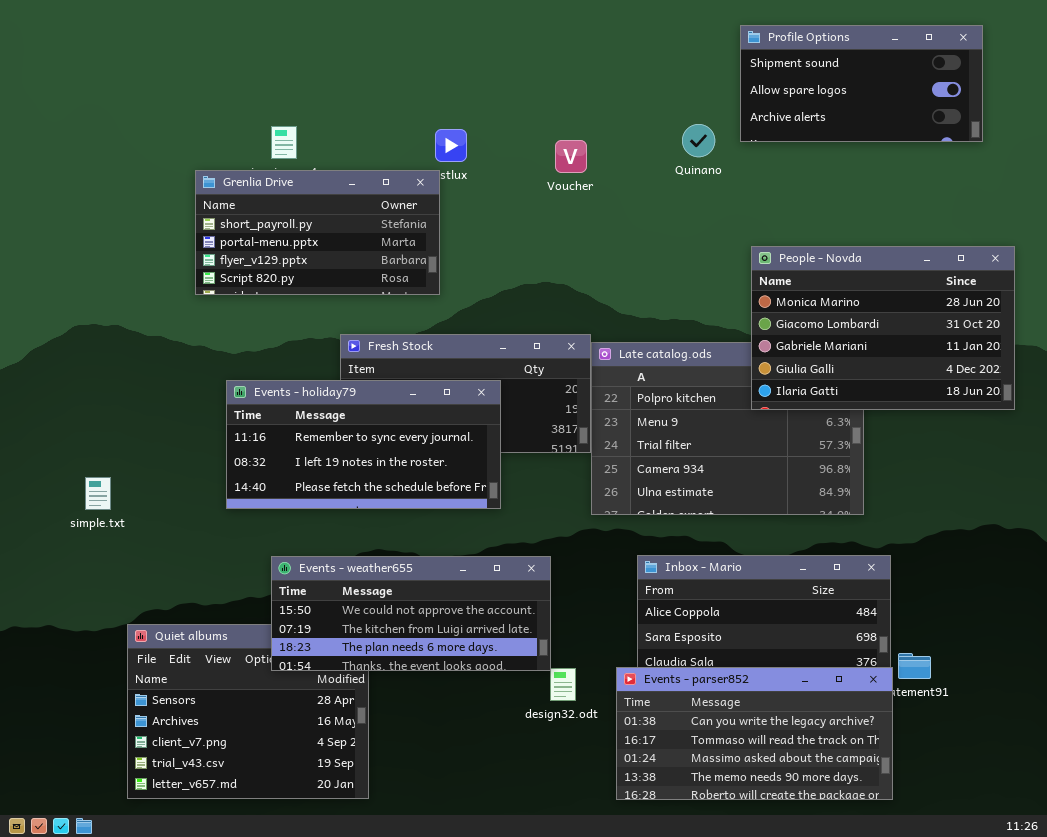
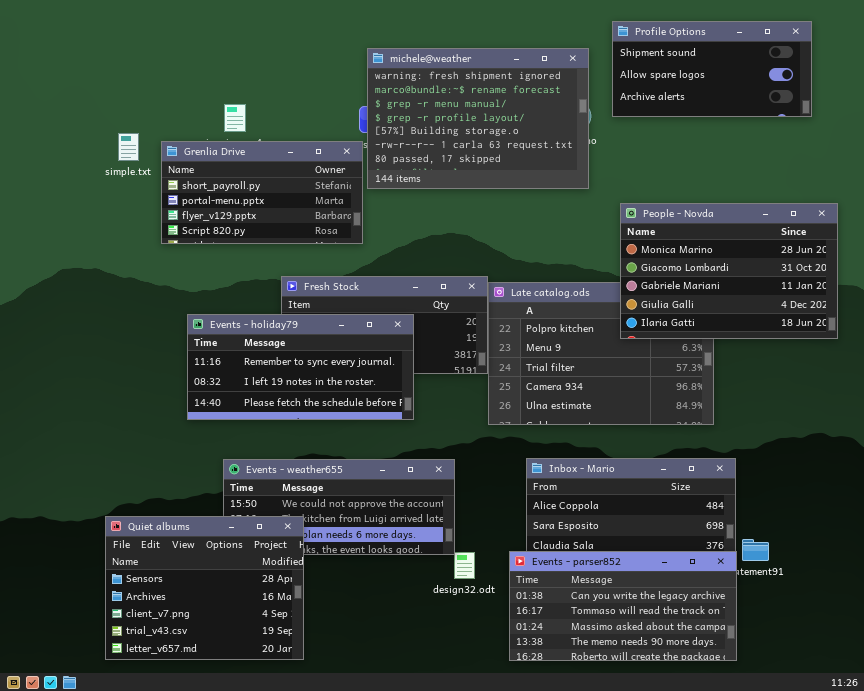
michele@weather: none -> [367,48,589,189], opened
simple.txt: [85,477,111,510] -> [118,133,139,161], moved
Quiet albums: [127,624,369,799] -> [105,516,304,660], raised

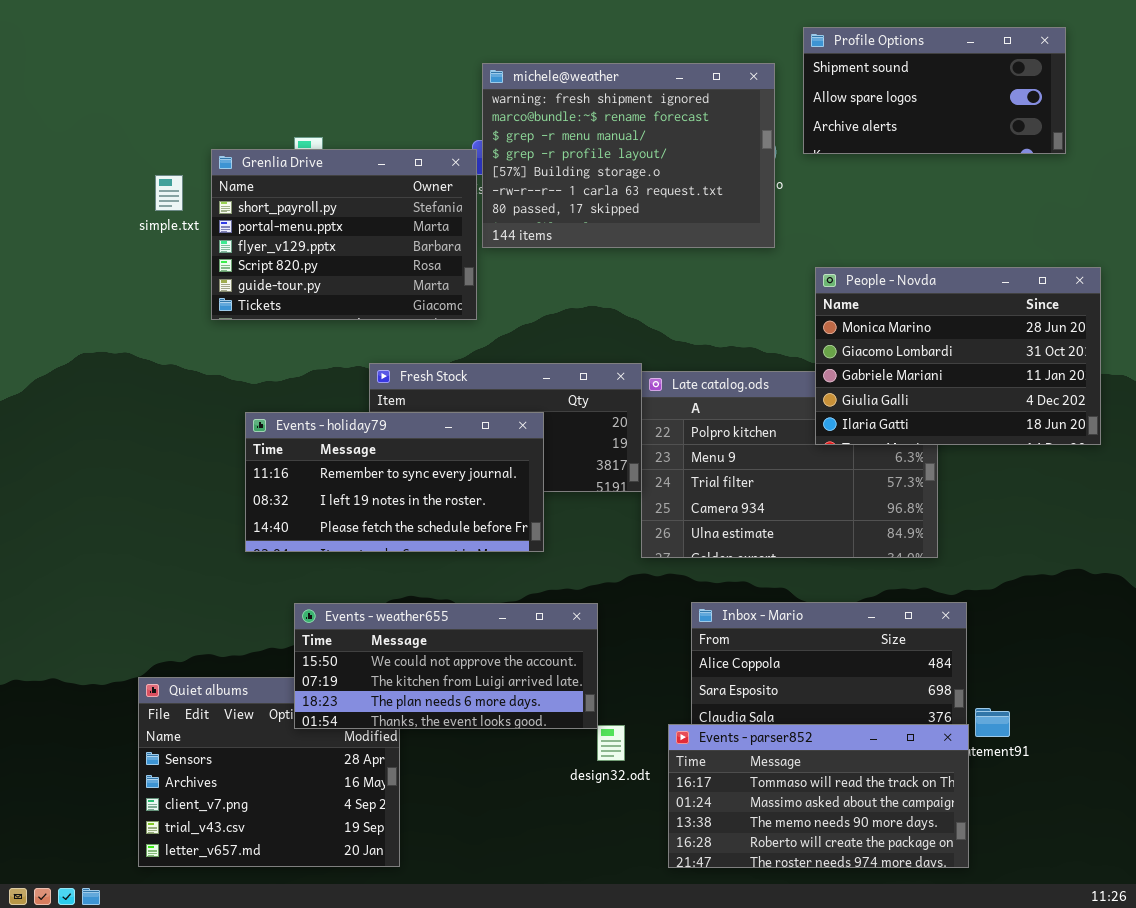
Grenlia Drive: [161,141,363,244] -> [211,149,477,320], resized
Events - weather655: [223,459,455,555] -> [294,603,598,729], raised
Events - parser852: [509,551,737,661] -> [668,724,969,868], scrolled down 1 row

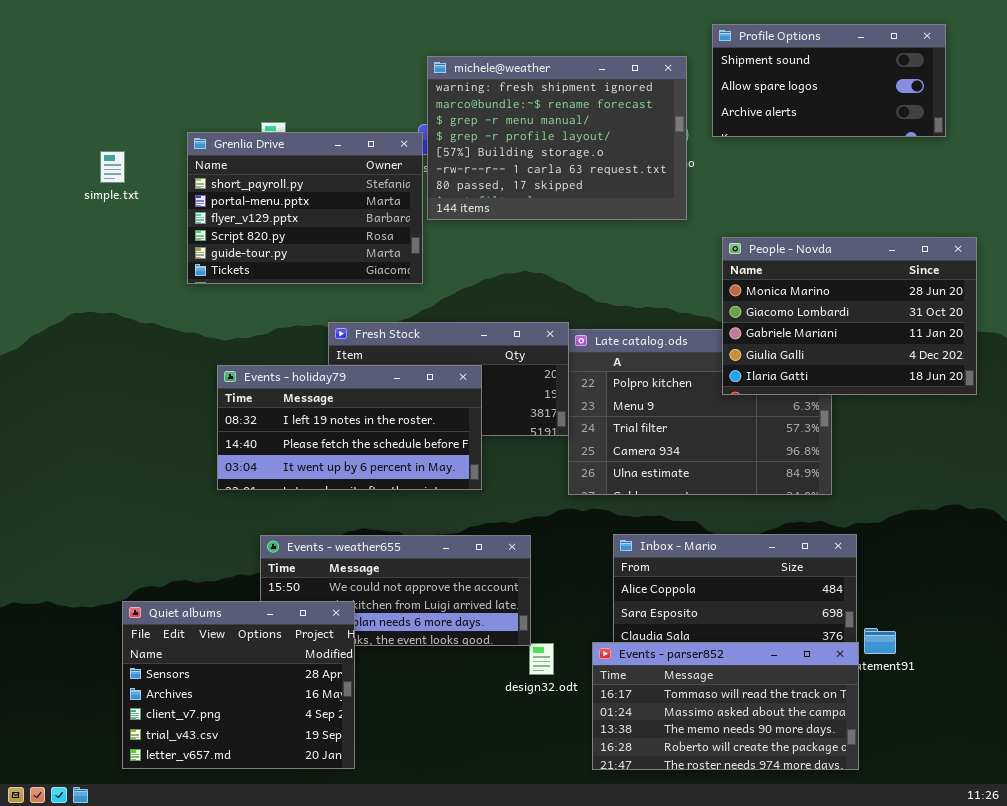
simple.txt: [155,175,183,211] -> [100,151,125,183], moved
Events - holiday79: [245,412,544,552] -> [217,365,482,490], scrolled down 1 row
Quiet albums: [138,677,400,867] -> [122,601,355,769], raised

